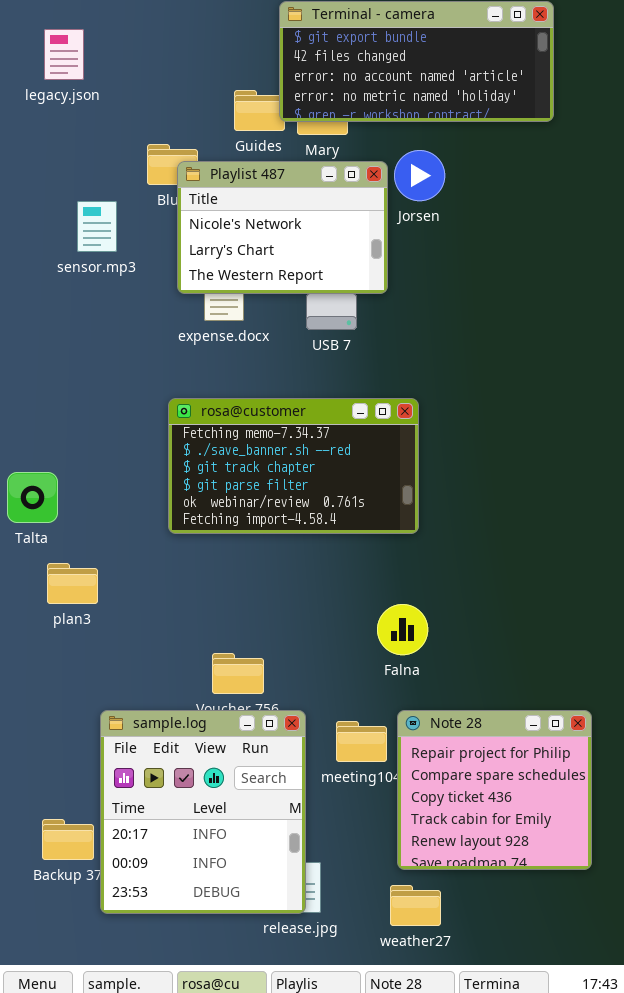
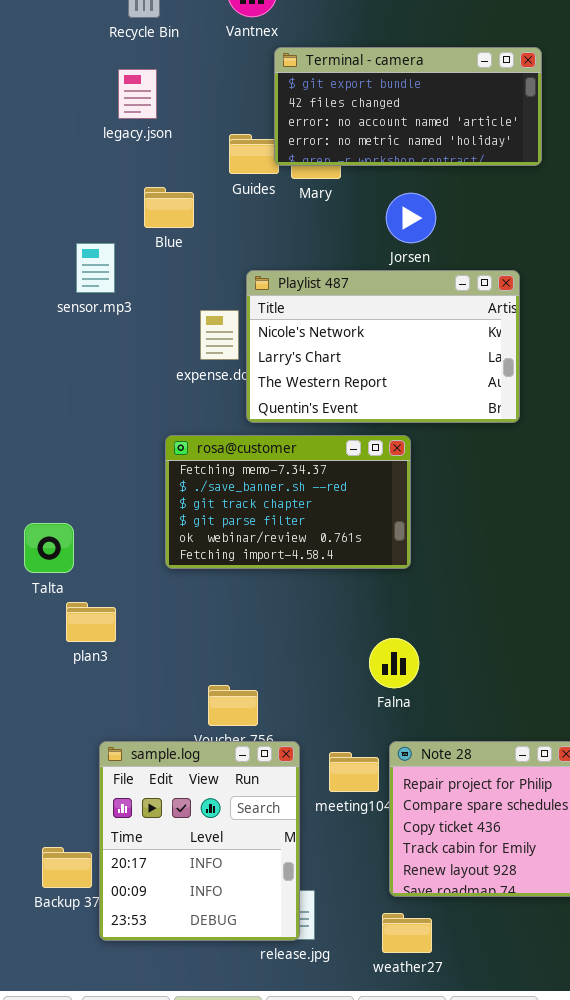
legacy.json: [44,29,84,80] -> [118,69,157,119], moved
Playlist 487: [177,161,388,294] -> [246,270,520,423], moved, resized
Talta: [7,472,58,523] -> [24,523,74,573], moved
plan3: [47,563,98,604] -> [66,602,116,642], moved

